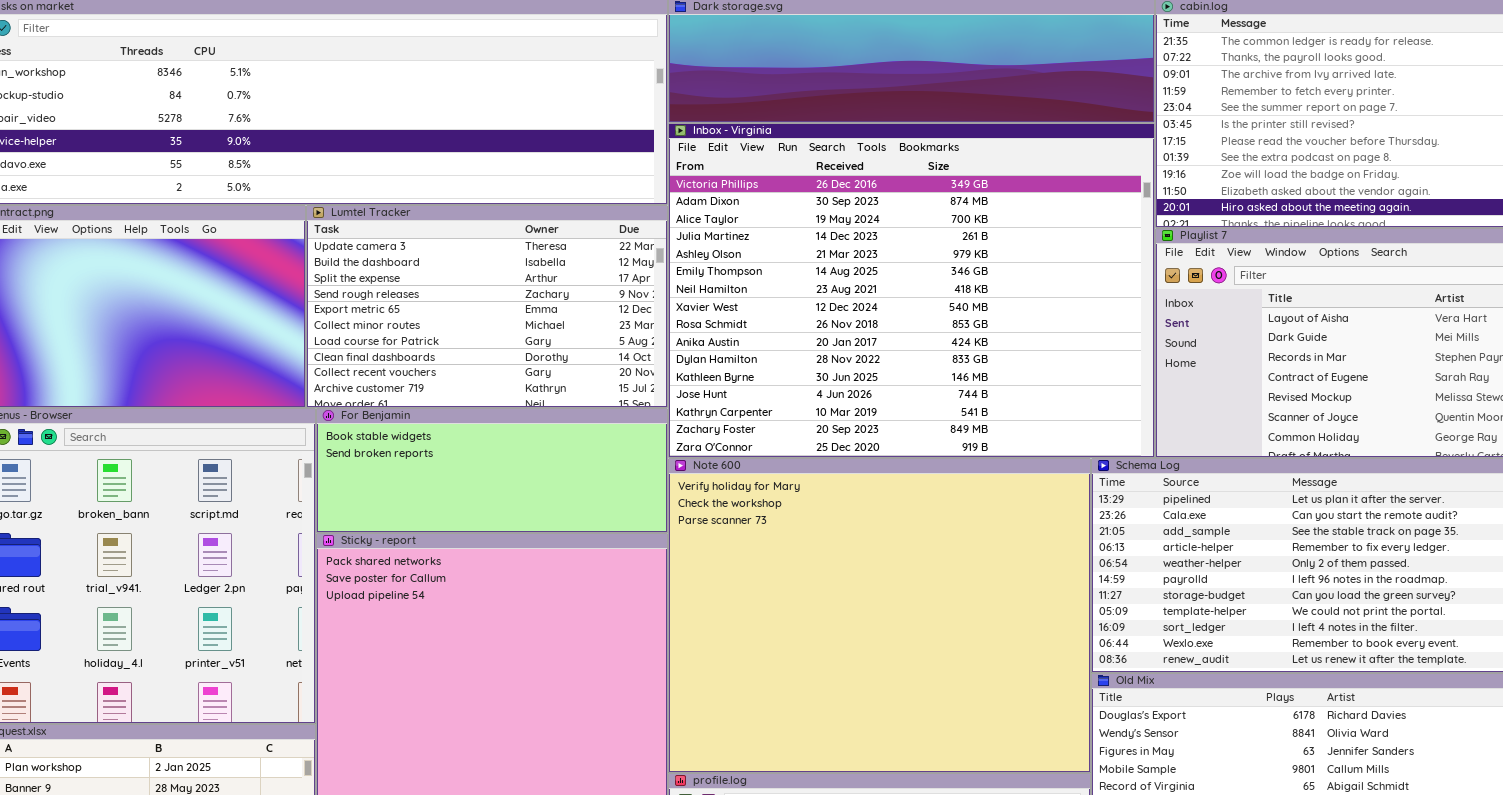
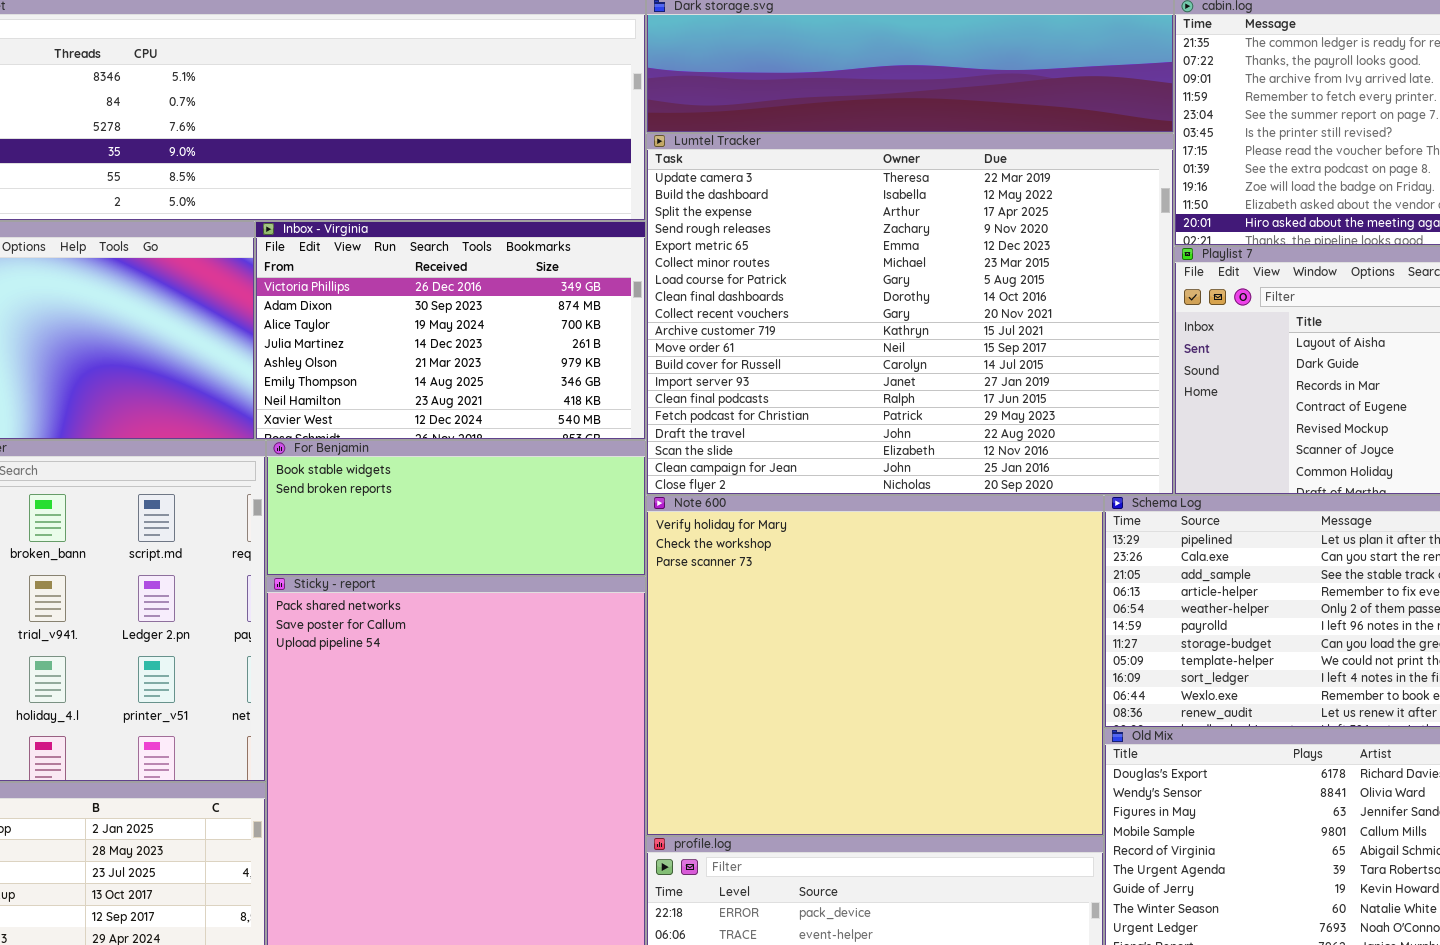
Inbox - Virginia: [668,123,1155,458] -> [255,221,646,440], moved, resized
Lumtel Tracker: [306,205,668,408] -> [646,133,1174,495], moved, resized

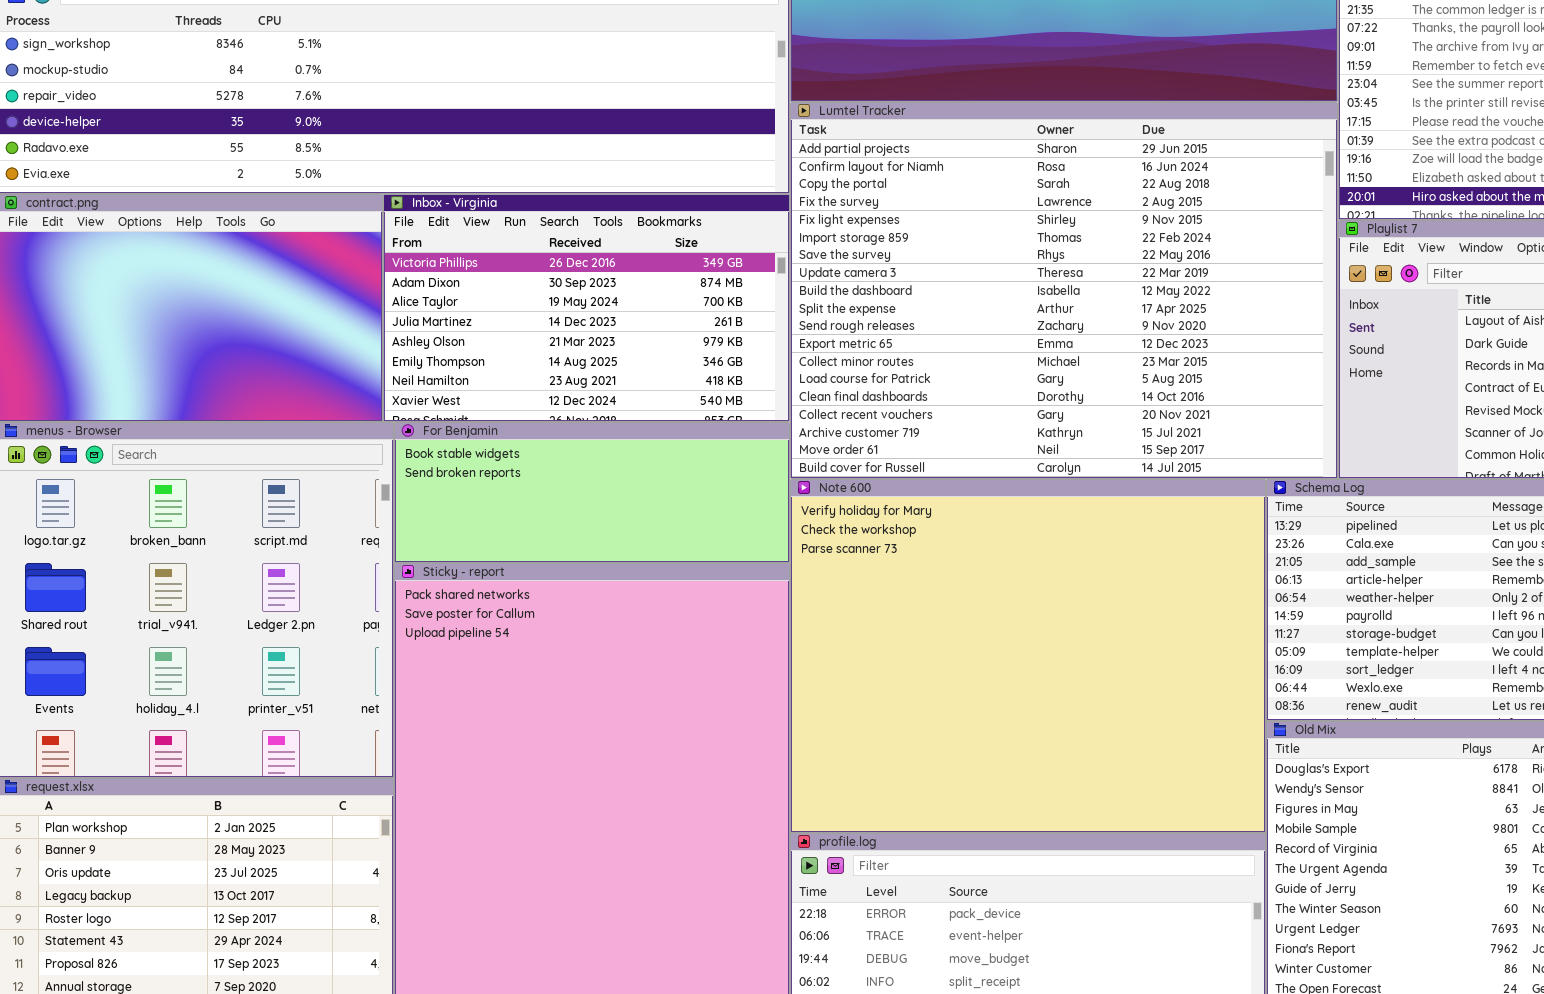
Lumtel Tracker: [646,133,1174,495] -> [790,102,1338,479], scrolled up 7 rows

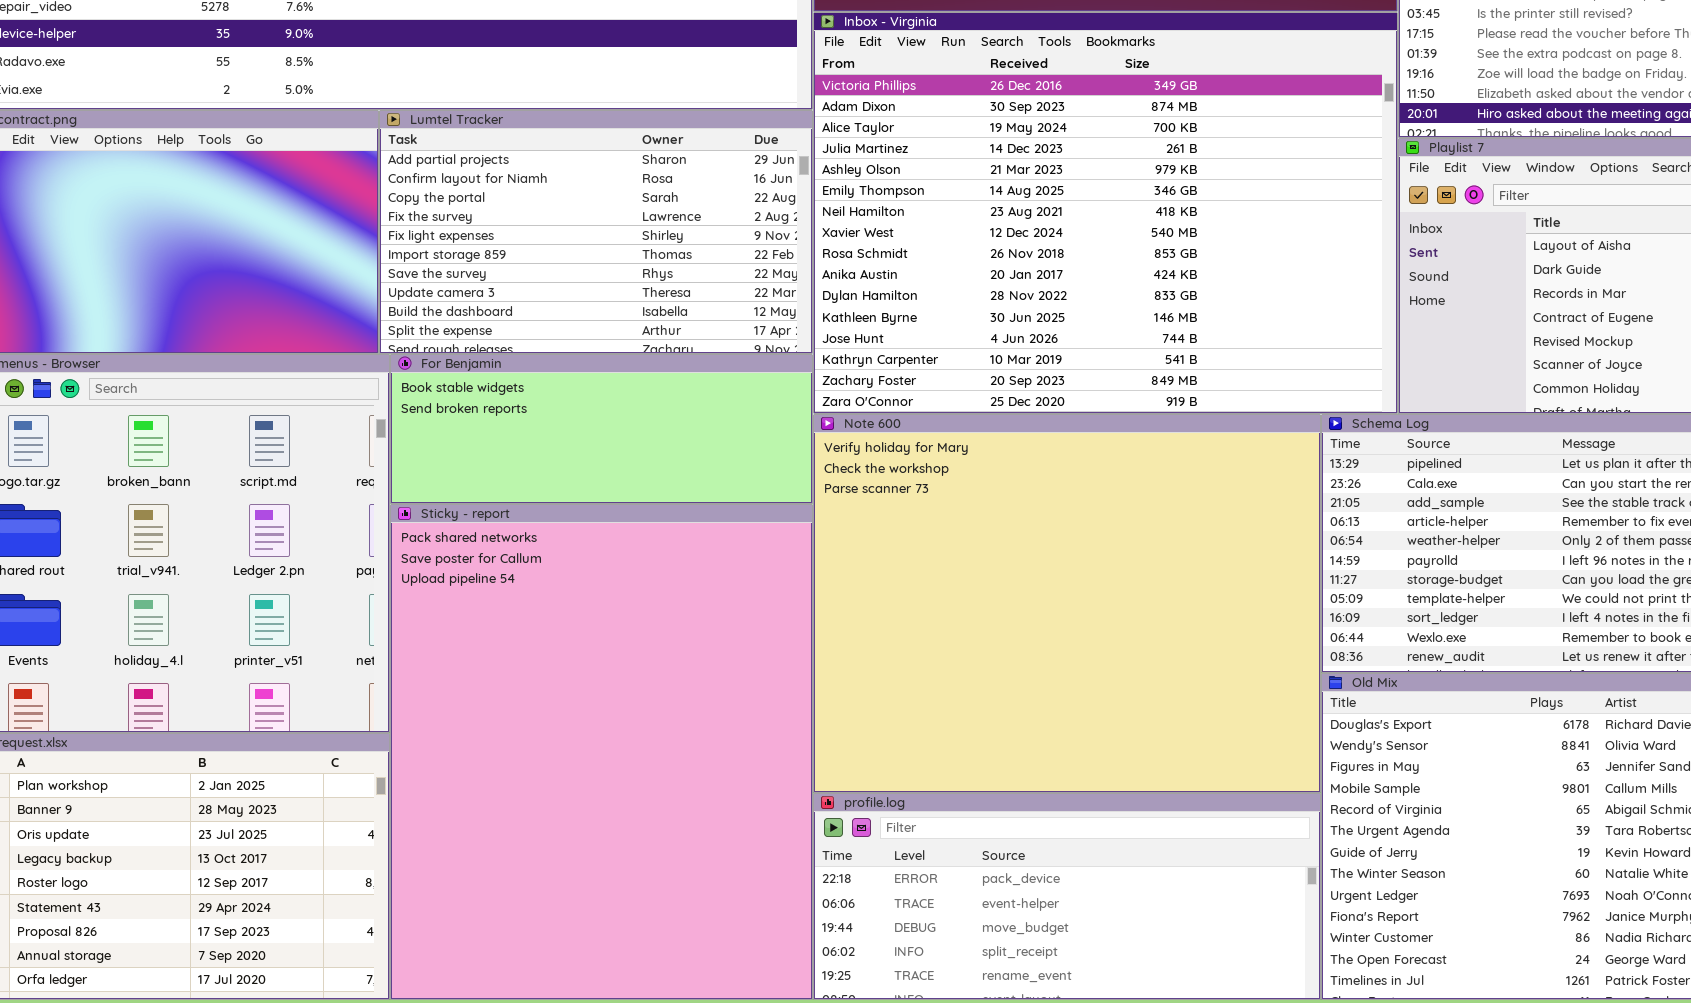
Lumtel Tracker: [790,102,1338,479] -> [379,110,813,354], moved, resized
Inbox - Virginia: [383,194,790,422] -> [813,12,1398,414], moved, resized

